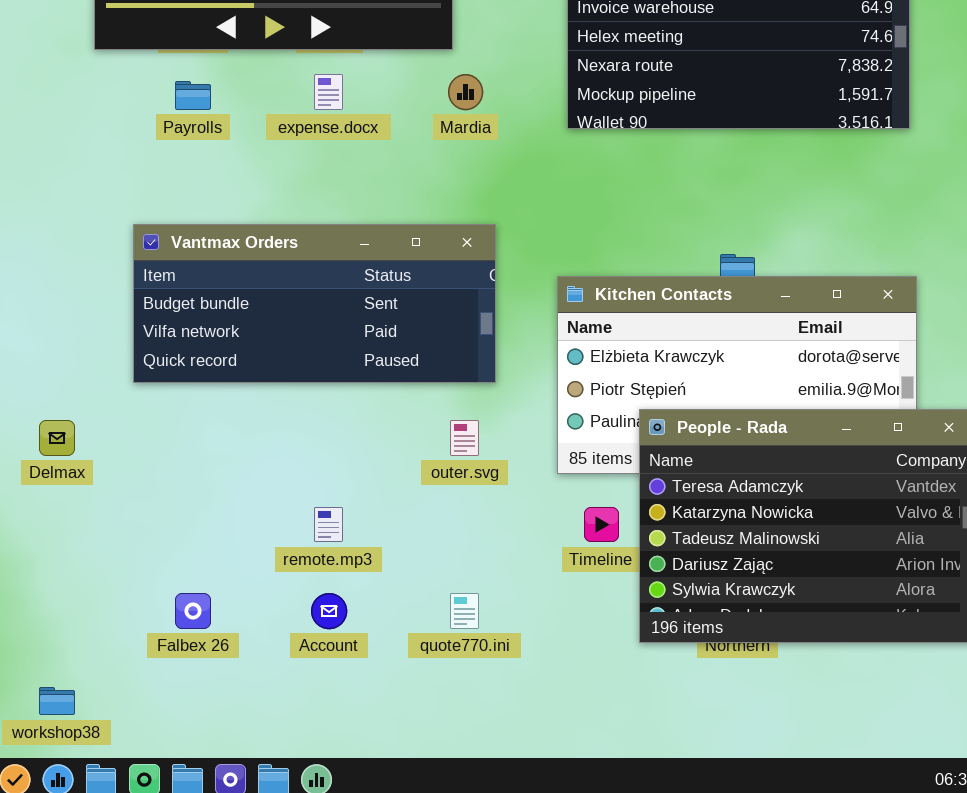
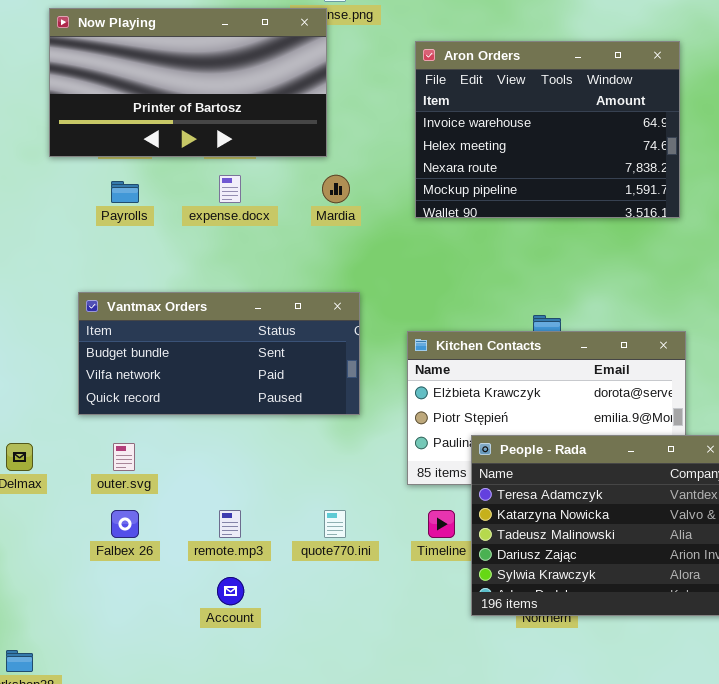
outer.svg: [450,420,479,456] -> [113,443,135,471], moved
Falbex 26: [175,593,211,629] -> [111,510,139,538], moved
quote770.ini: [450,593,479,629] -> [324,510,346,538], moved

